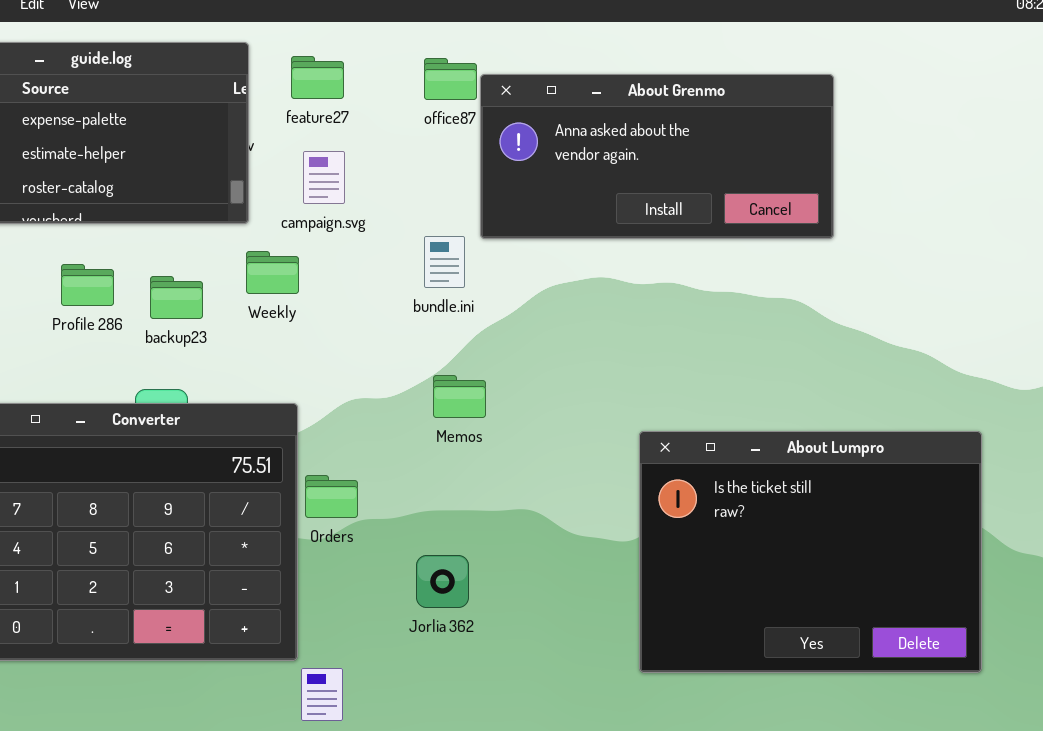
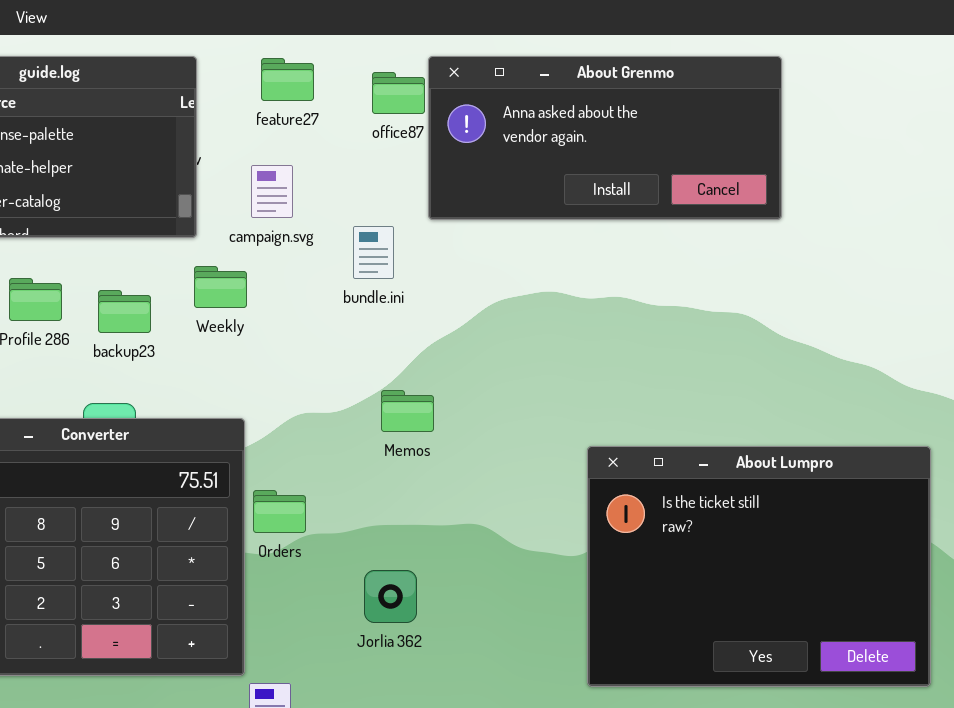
feature27: [291,56,344,99] -> [261,58,314,101], moved
About Grenmo: [480,74,834,239] -> [428,56,782,220], moved
bundle.ini: [424,236,465,288] -> [353,226,394,279], moved

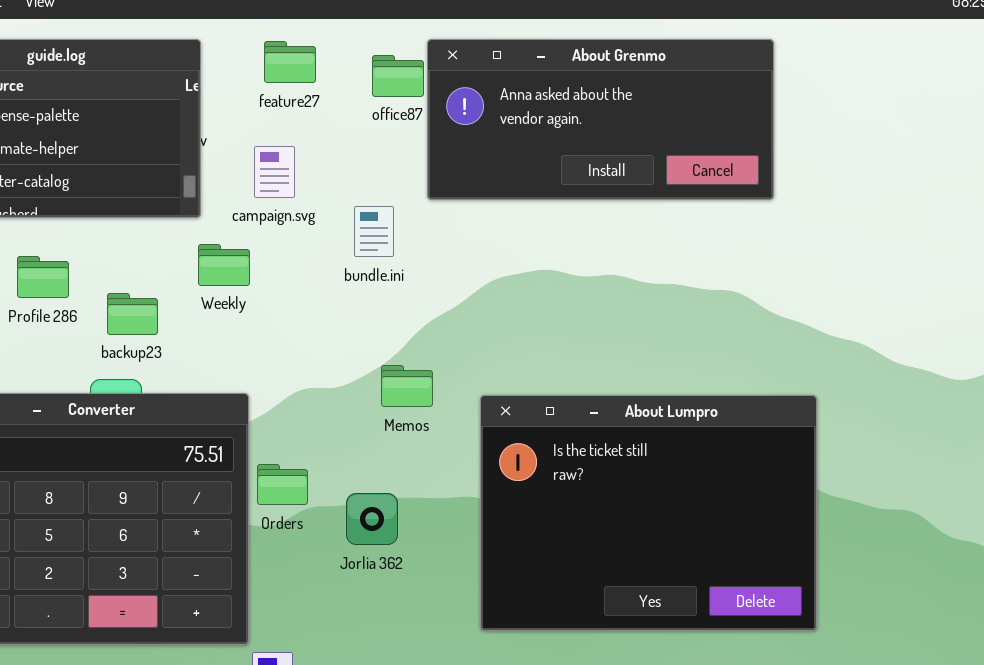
backup23: [98,290,151,333] -> [107,293,158,335], moved
About Lumpro: [587,446,931,687] -> [480,395,817,631], moved
Jorlia 362: [364,570,417,623] -> [346,493,398,545], moved

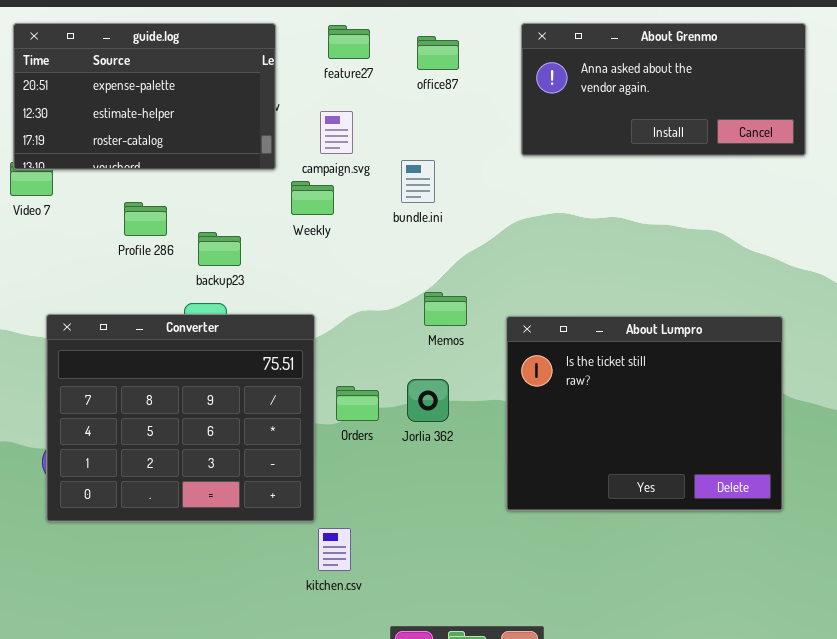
About Grenmo: [427,39,774,200] -> [521,23,806,156], moved
Weekly: [198,244,250,286] -> [291,181,334,215], moved
Orders: [257,464,308,505] -> [336,386,379,421], moved
Jorlia 362: [346,493,398,545] -> [407,379,449,422], moved

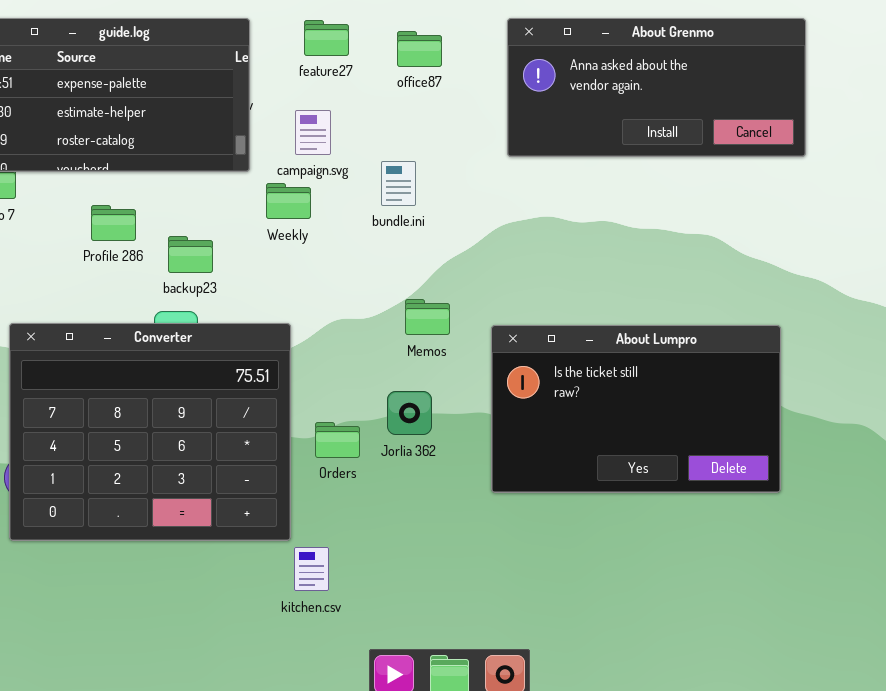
About Lumpro: [506,316,783,511] -> [491,325,781,493], resized
Orders: [336,386,379,421] -> [315,422,360,458], moved

